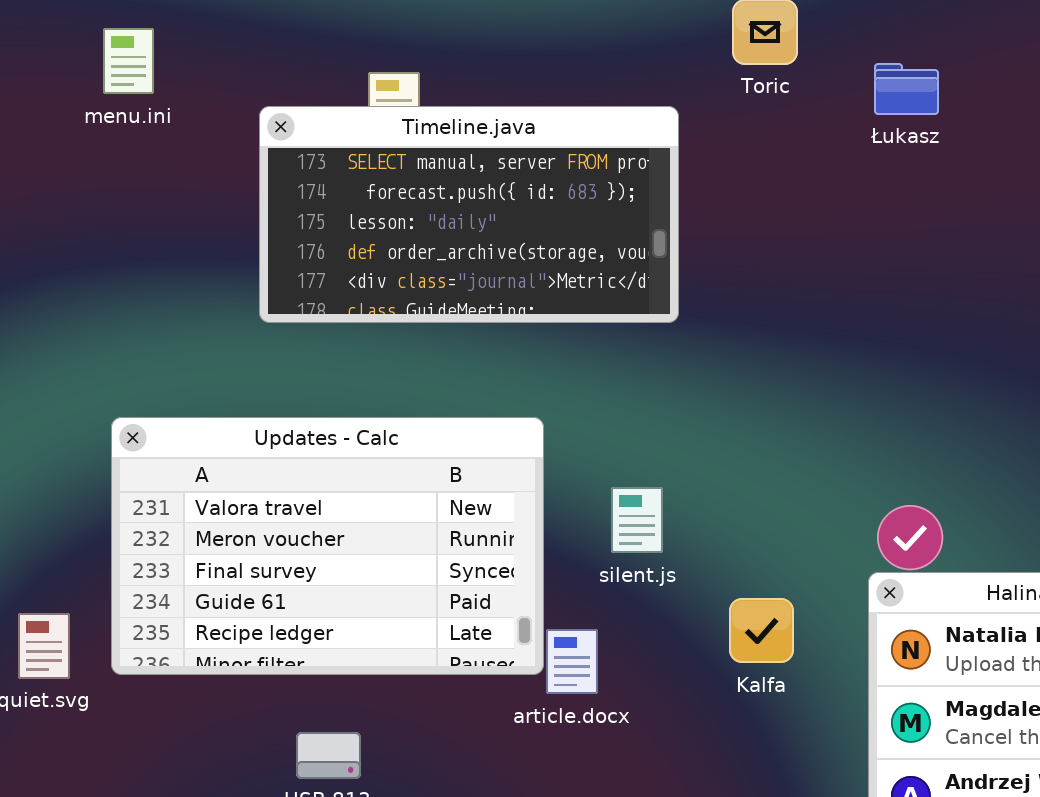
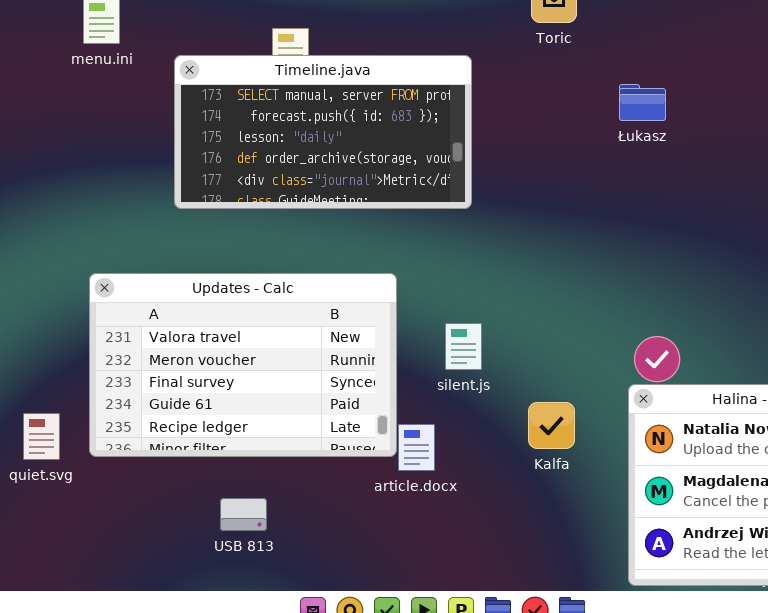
Łukasz: [874,63,939,115] -> [619,84,666,121], moved
Timeline.java: [259,106,679,323] -> [174,55,472,209], moved

